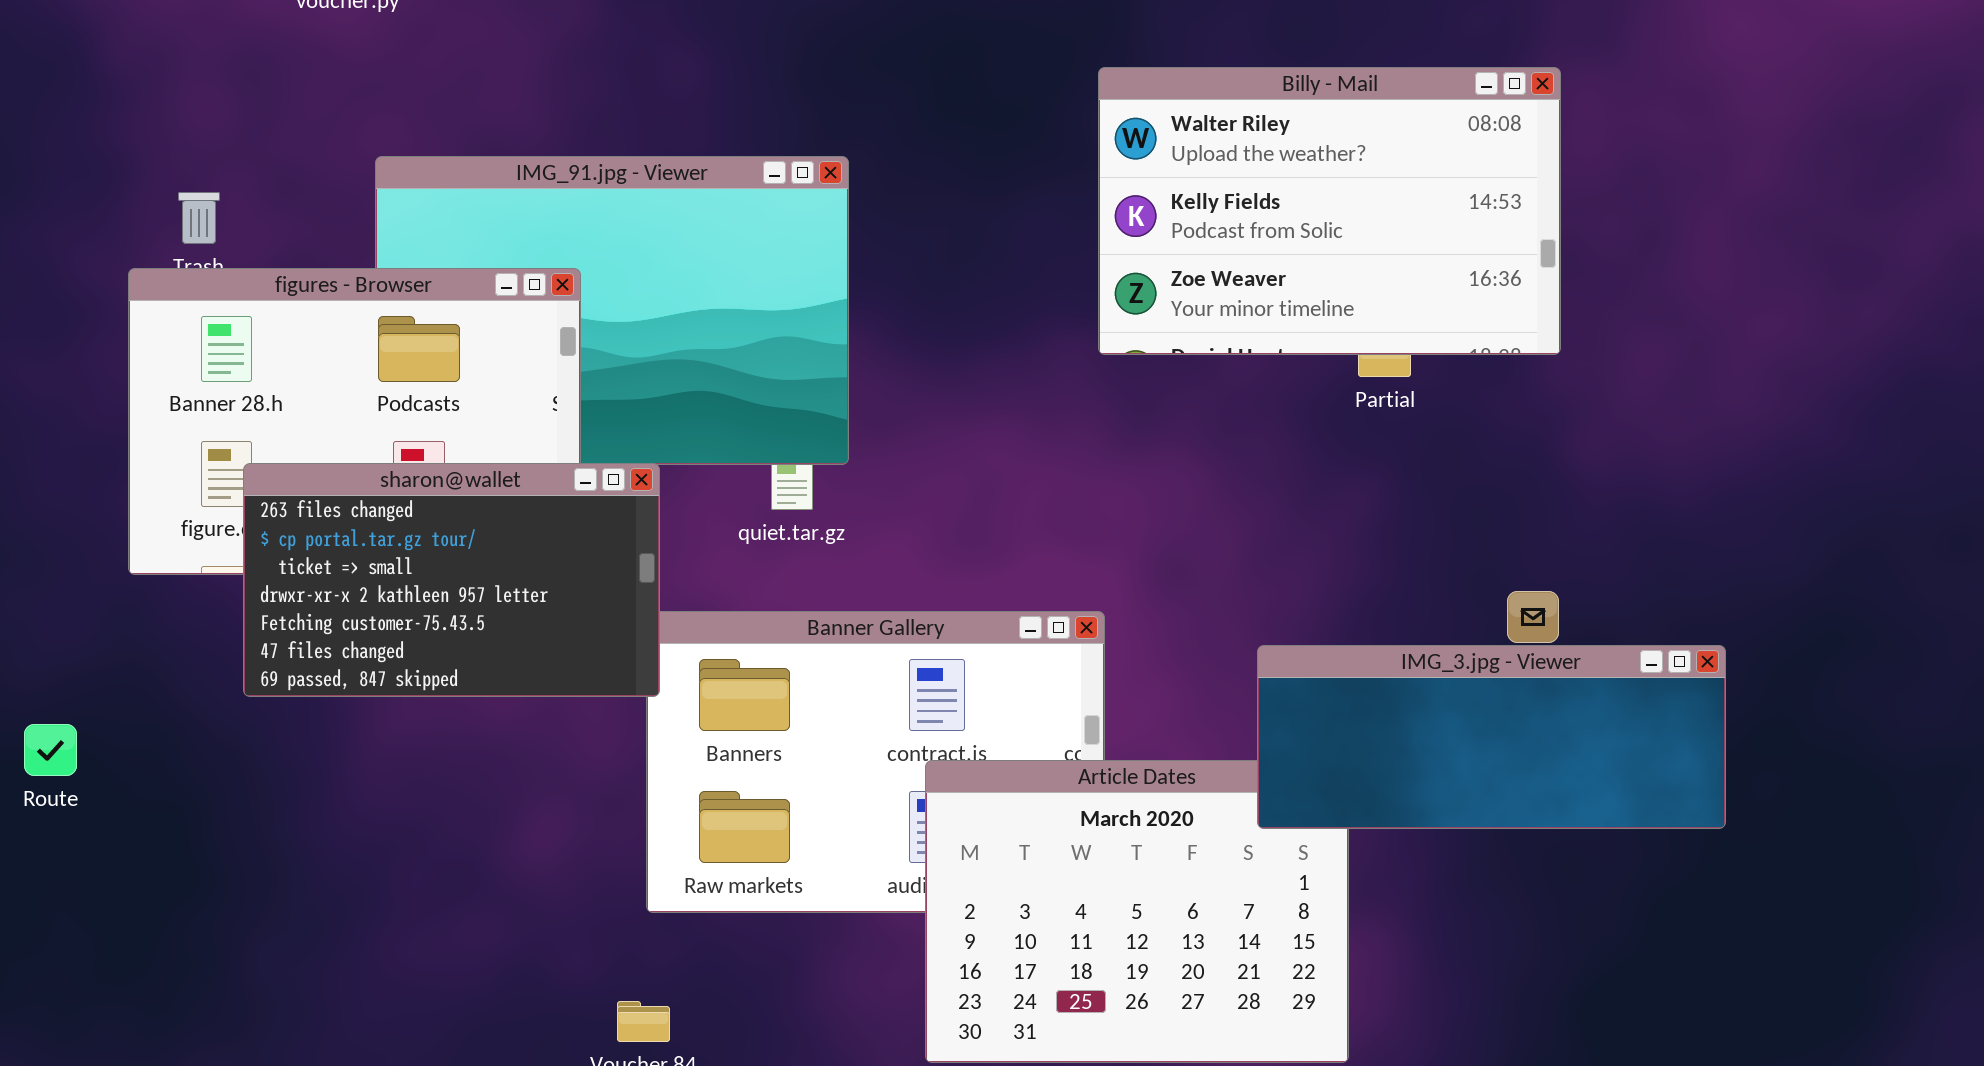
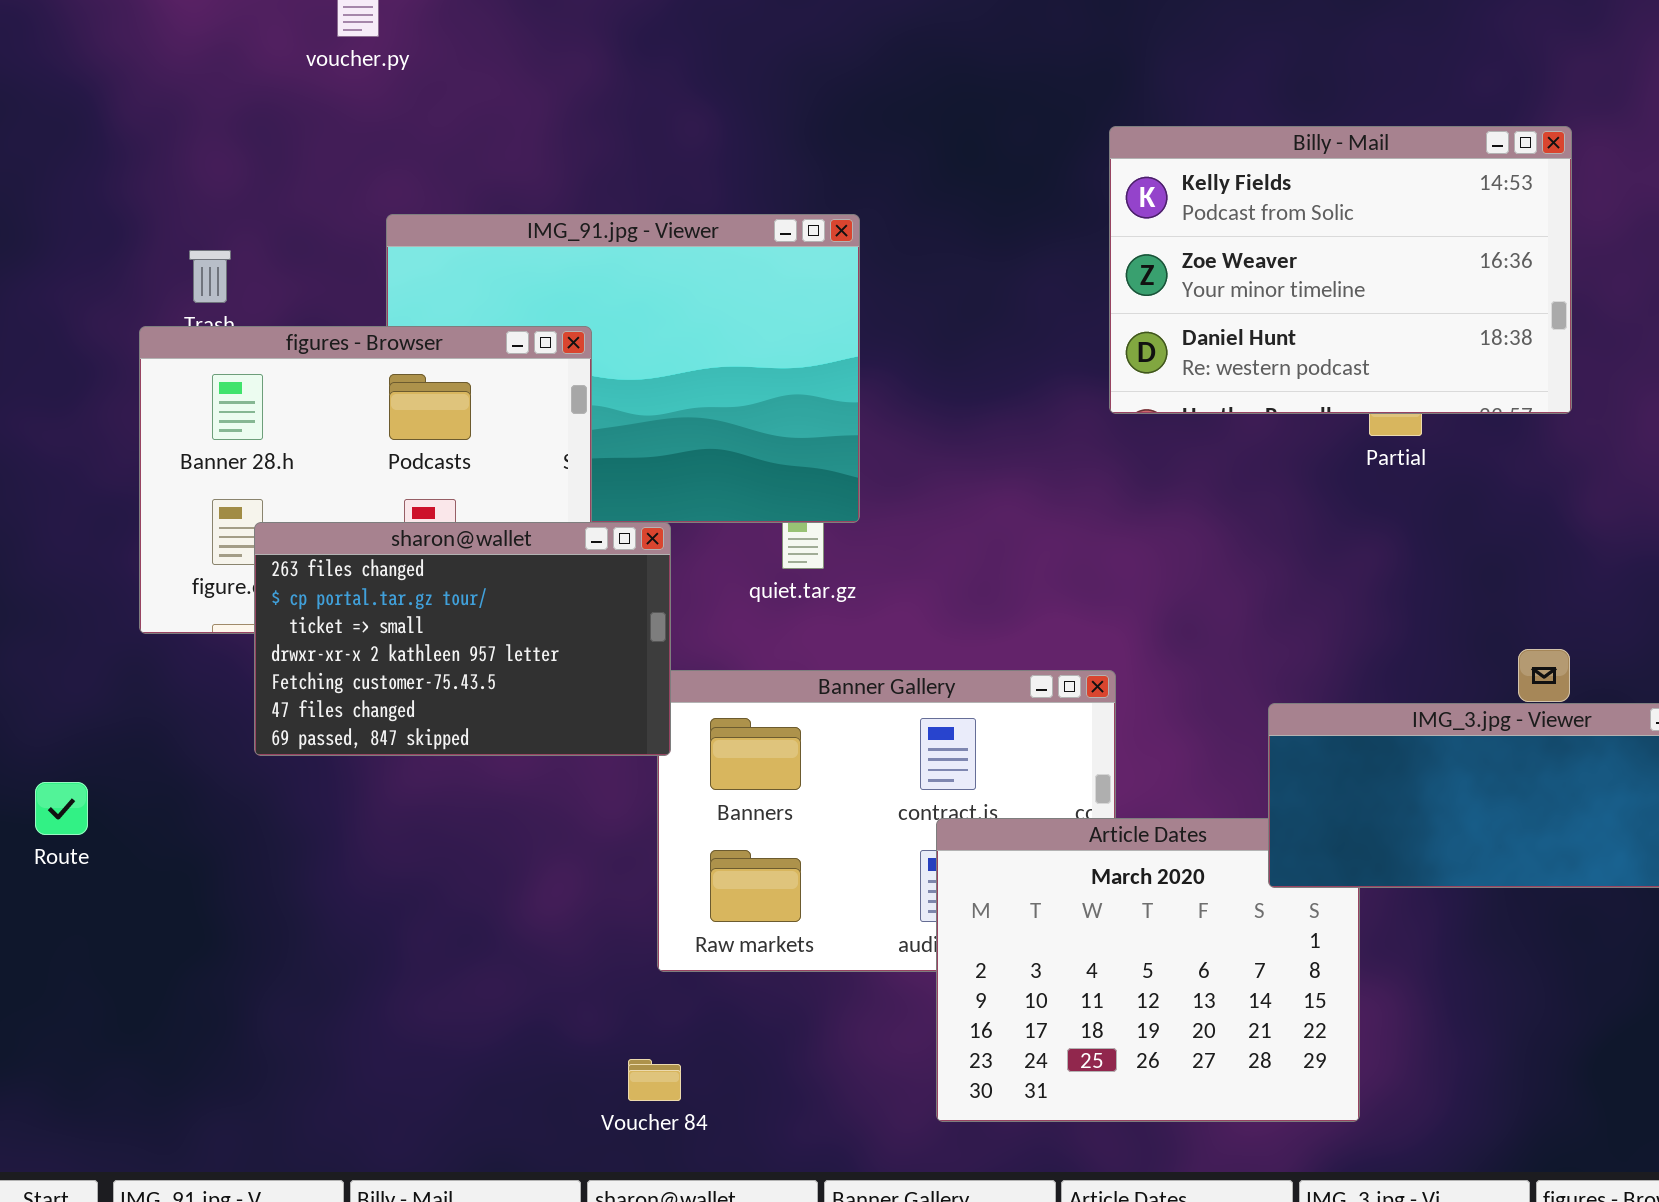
Billy - Mail: [1098,67,1561,355] -> [1109,126,1572,414], scrolled down 1 row

